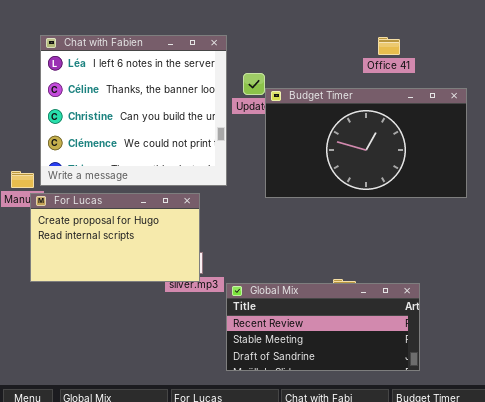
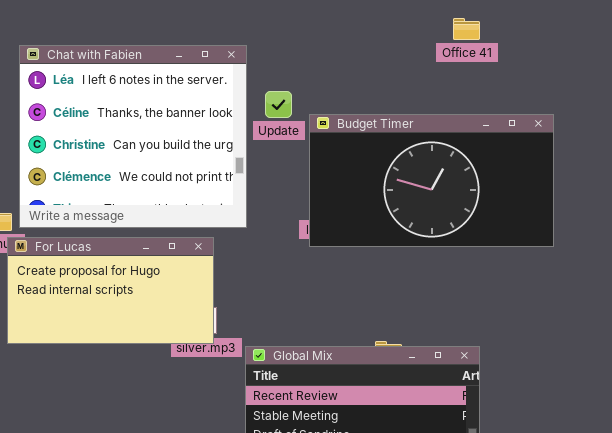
Office 41: [378,37,400,55] -> [453,18,480,40], moved
Budget Timer: [265,88,467,198] -> [309,114,554,247], moved

